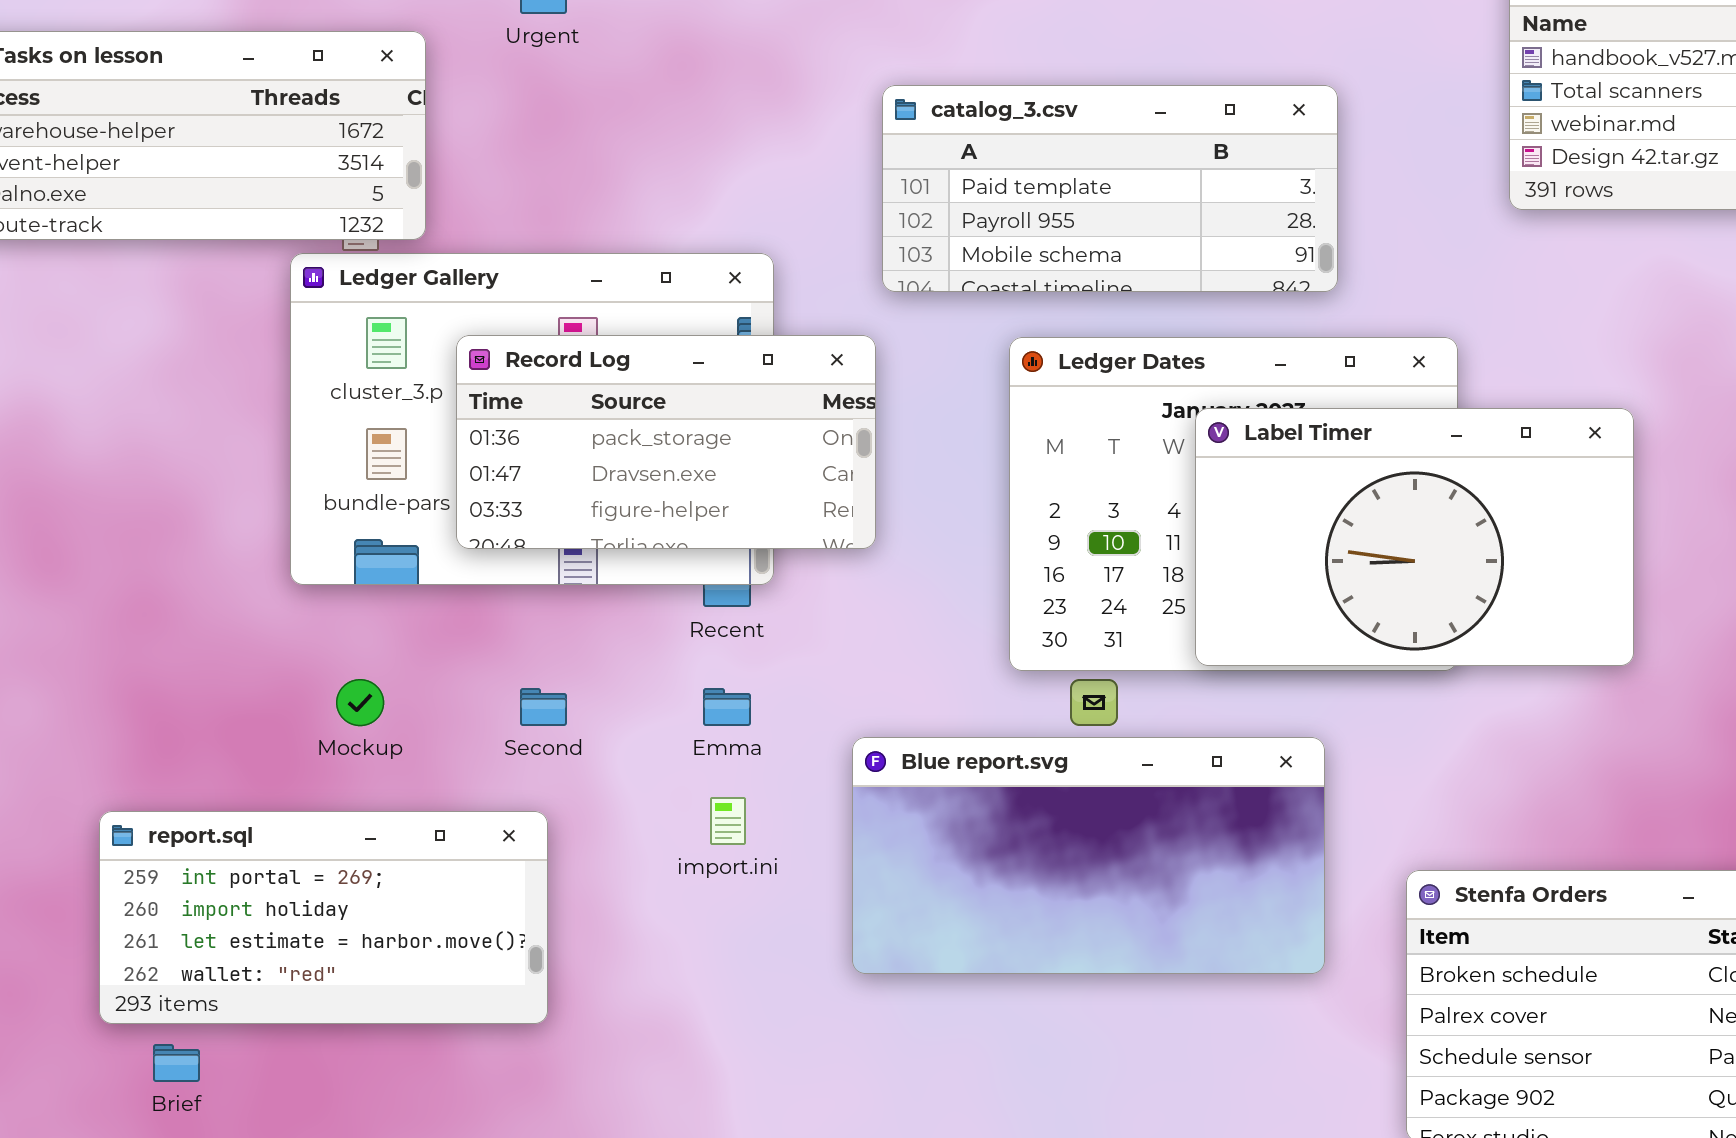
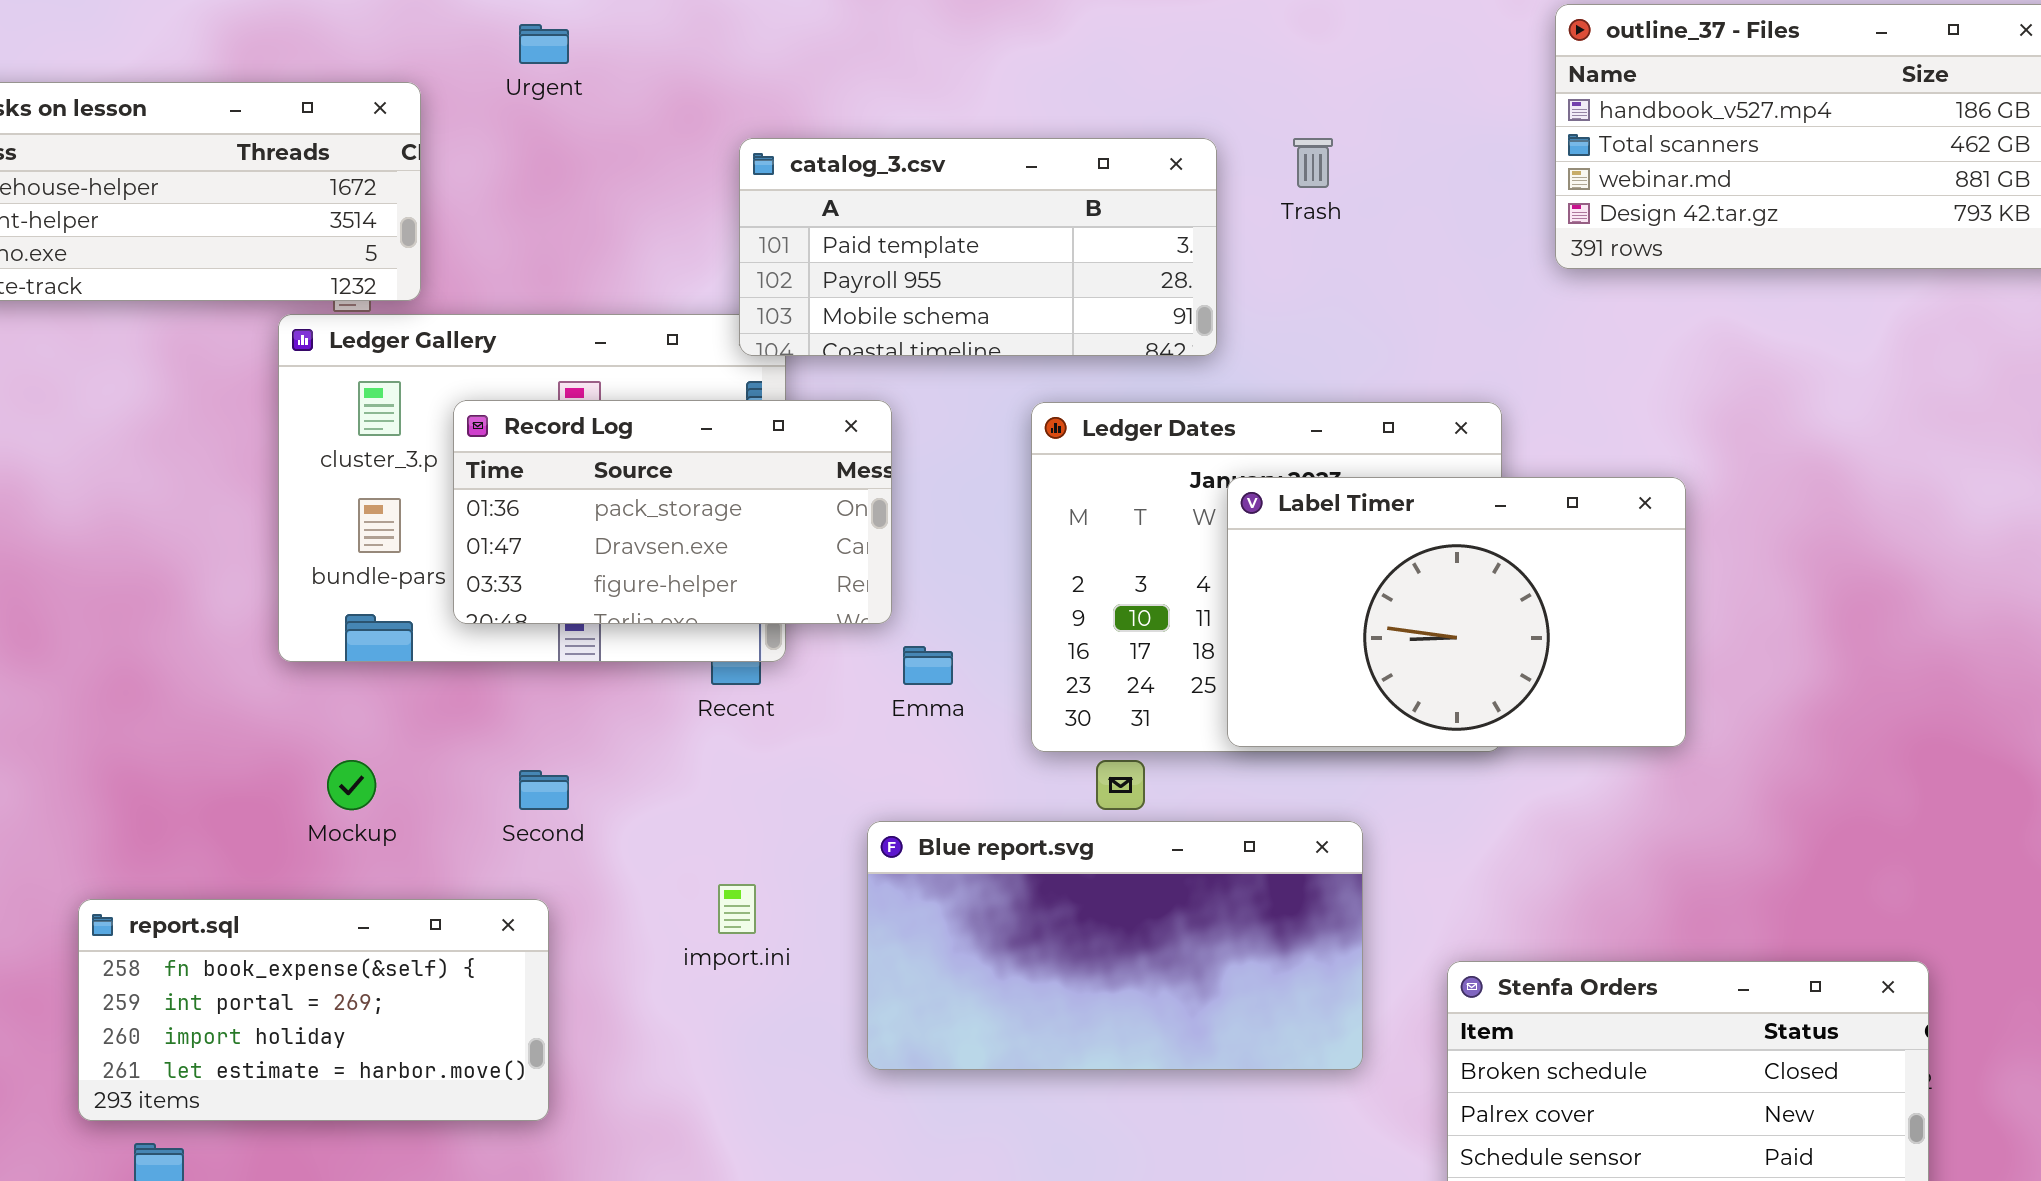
catalog_3.csv: [882,85,1338,292] -> [739,138,1217,356], moved
Emma: [703,688,751,726] -> [903,646,953,685], moved
report.sql: [99,811,548,1024] -> [78,899,549,1121], scrolled up 1 row

